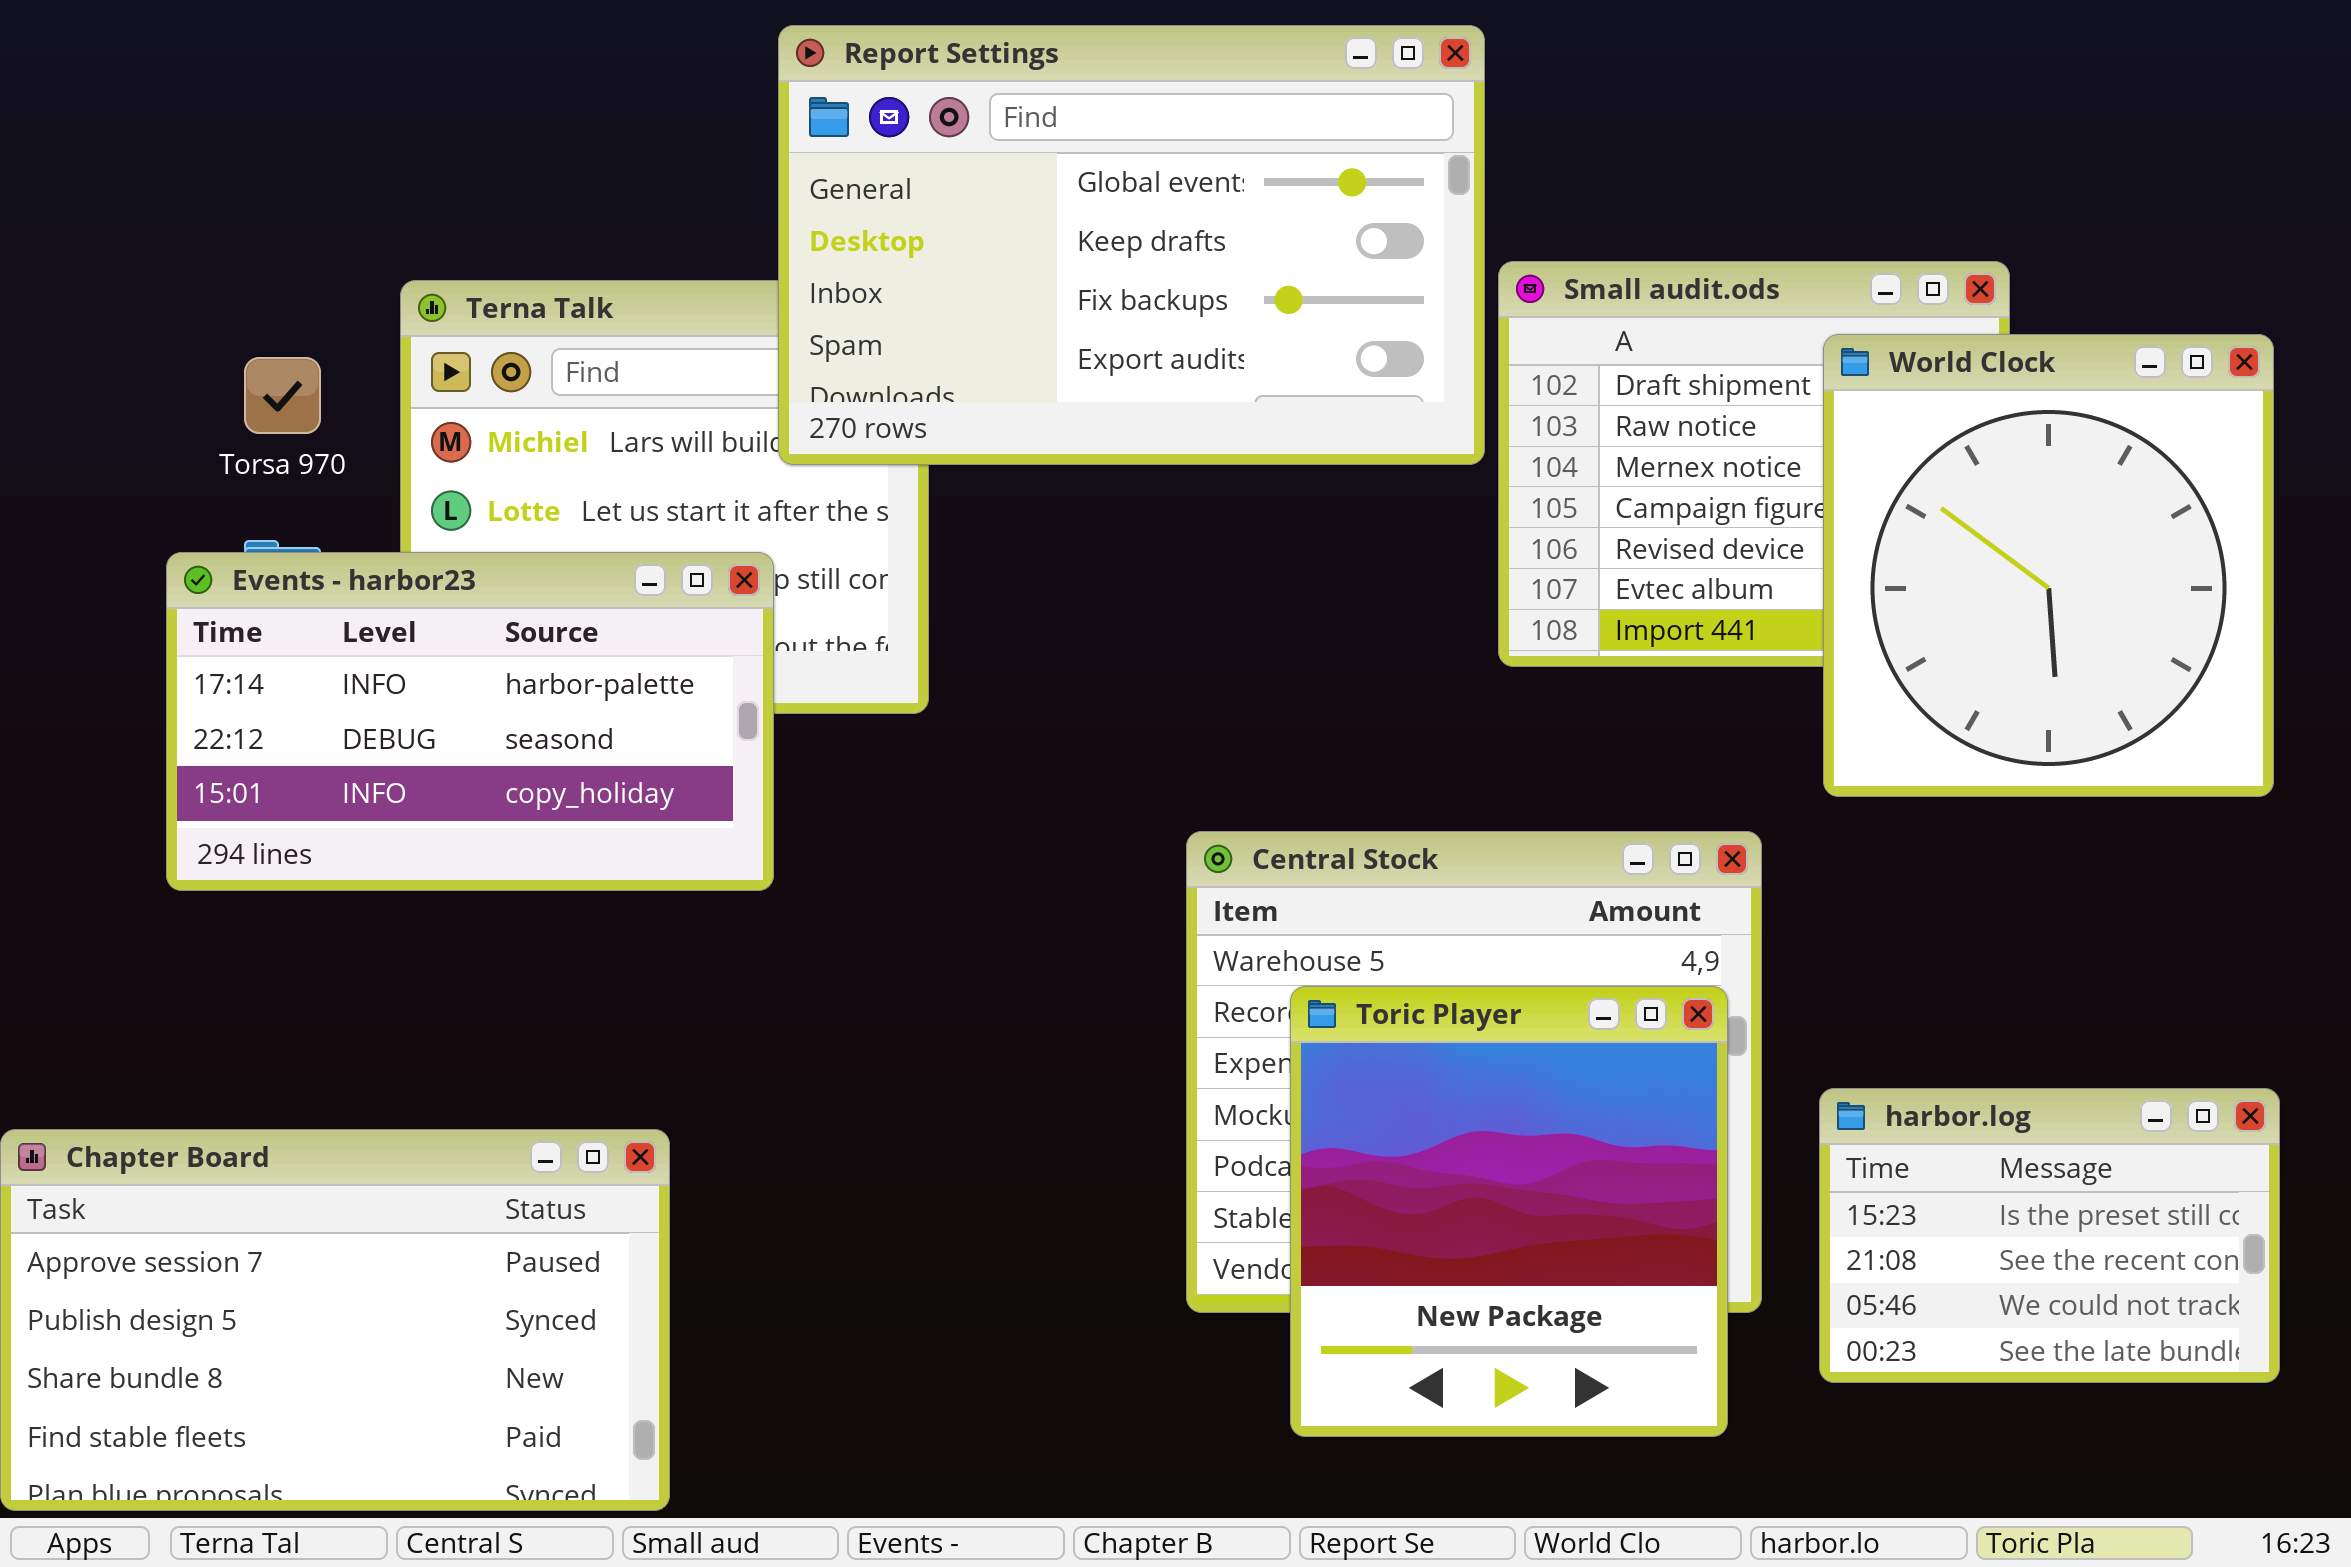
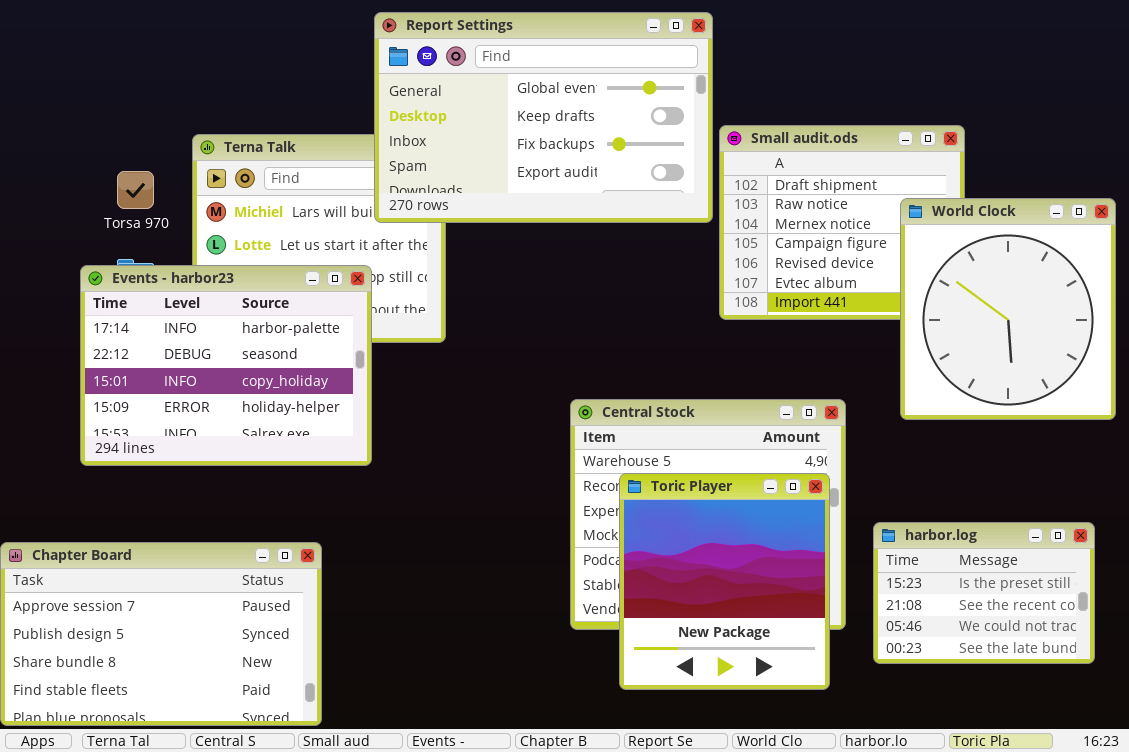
World Clock: [1823,334,2274,797] -> [900,198,1116,420], moved
Events - harbor23: [166,552,774,891] -> [80,265,372,466], resized

